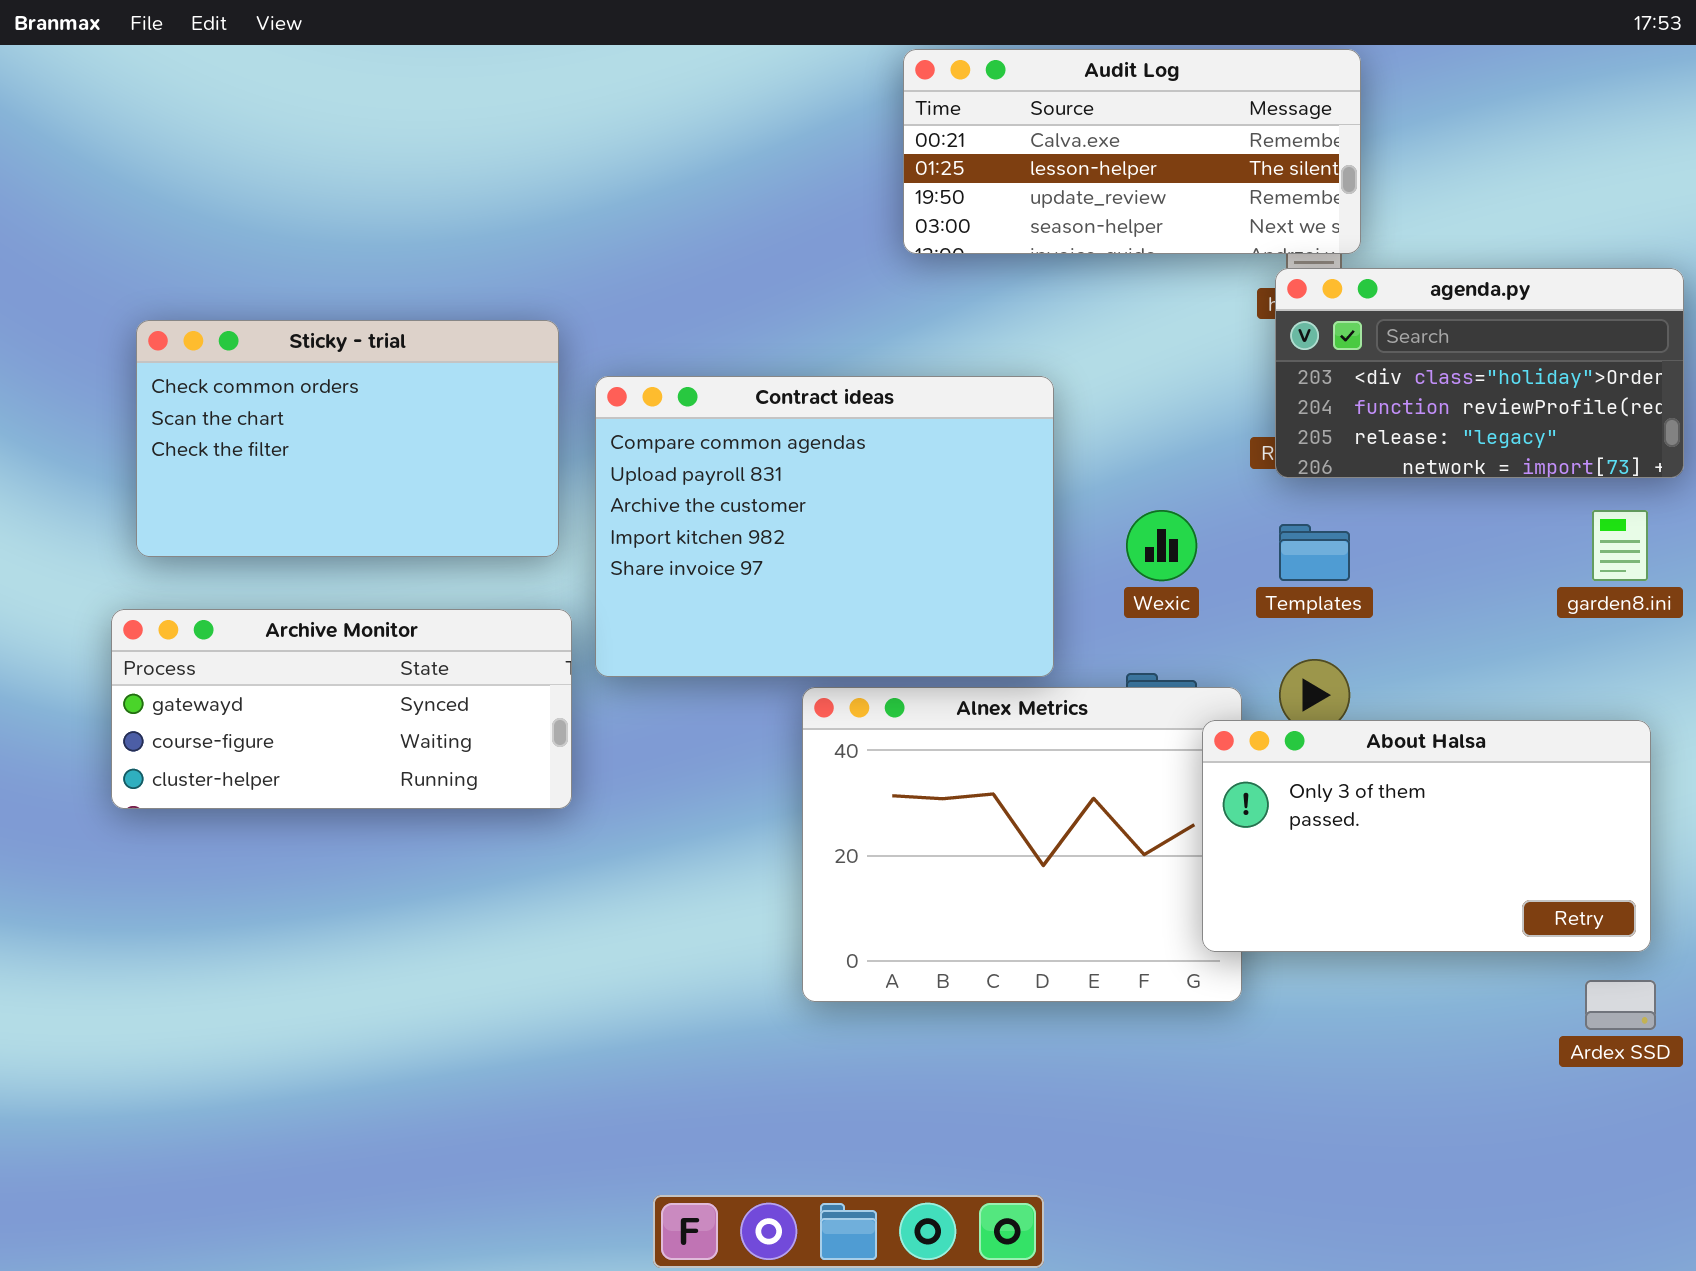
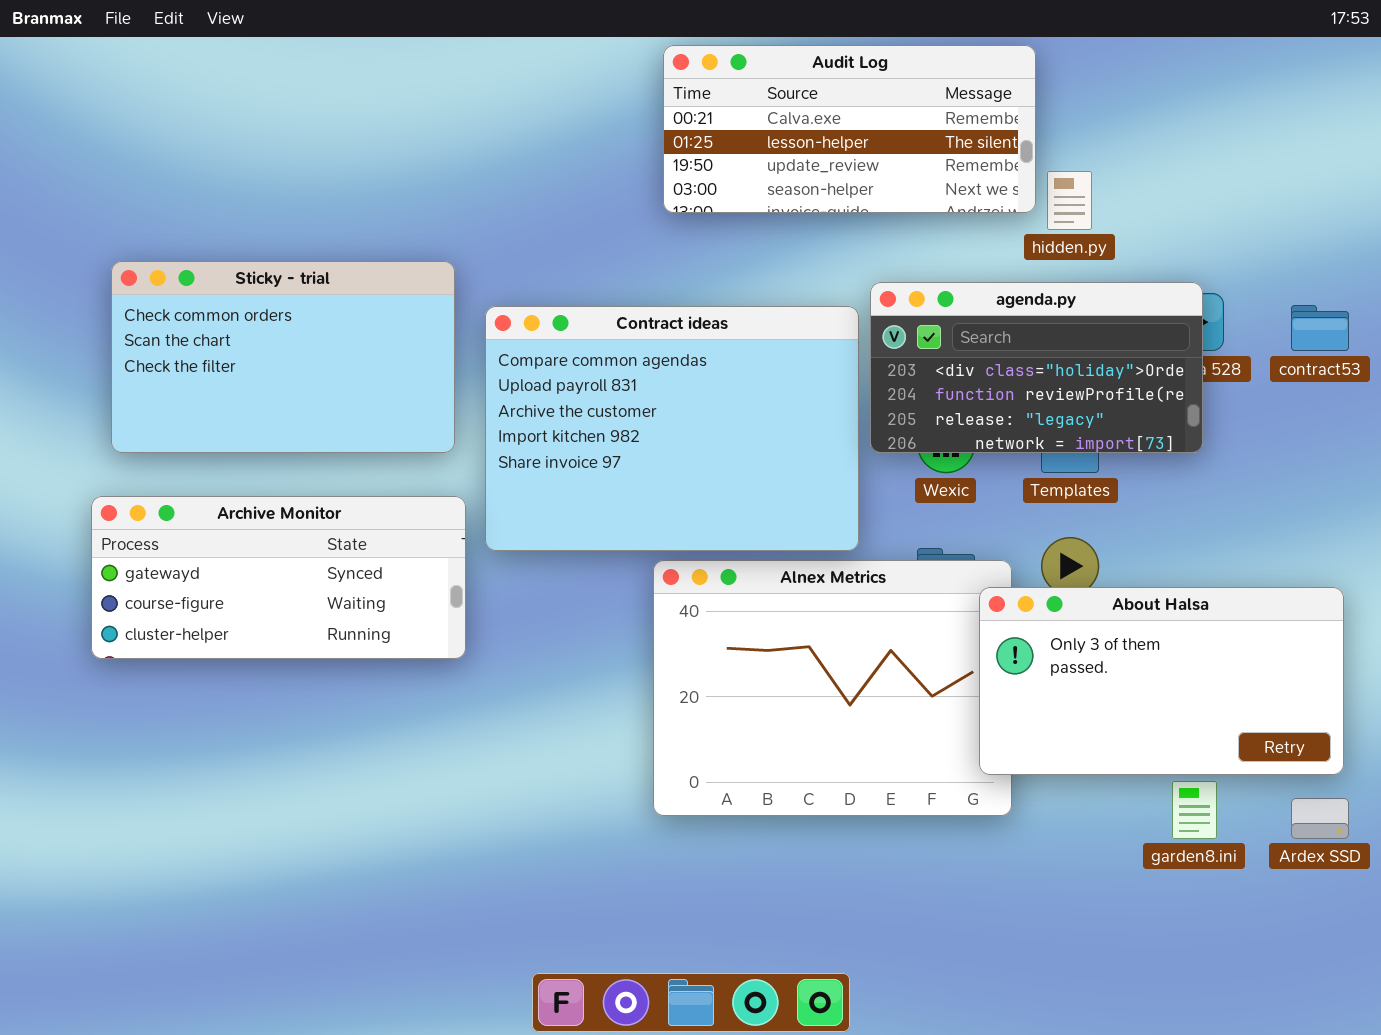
Audit Log: [903,49,1361,254] -> [663,45,1036,213], moved
agenda.py: [1275,268,1684,478] -> [870,282,1203,453], moved
garden8.ini: [1592,510,1648,581] -> [1172,781,1217,839], moved

